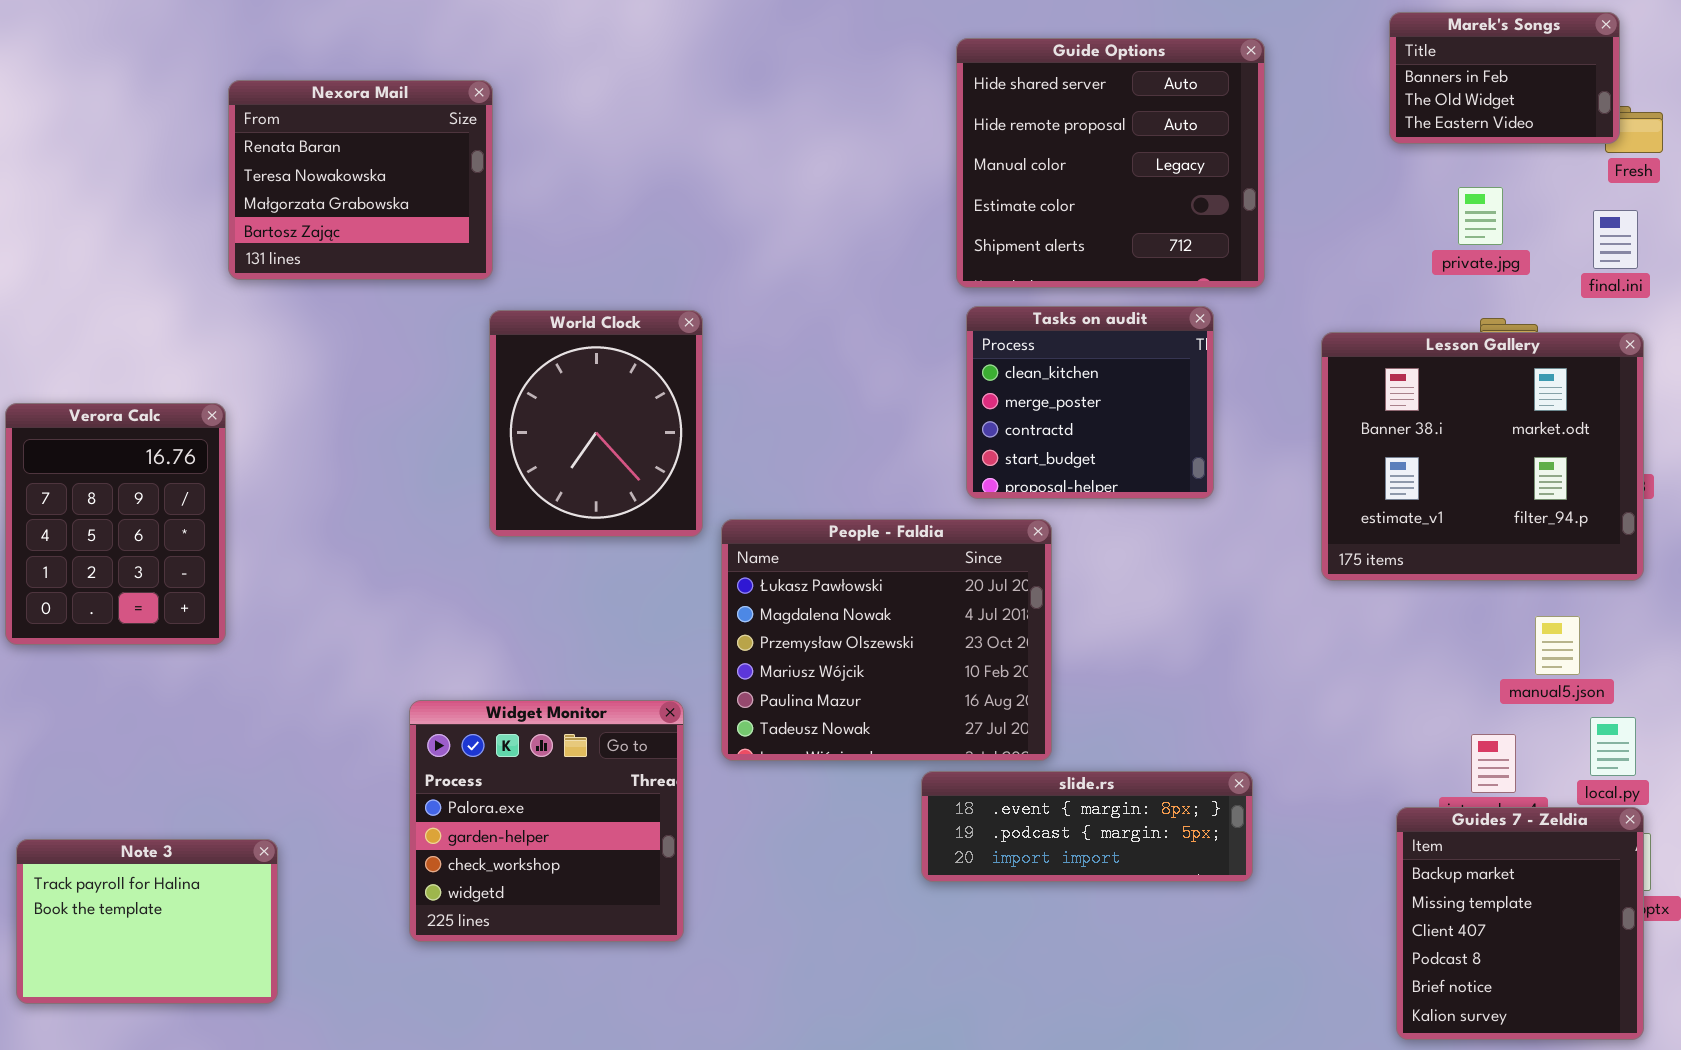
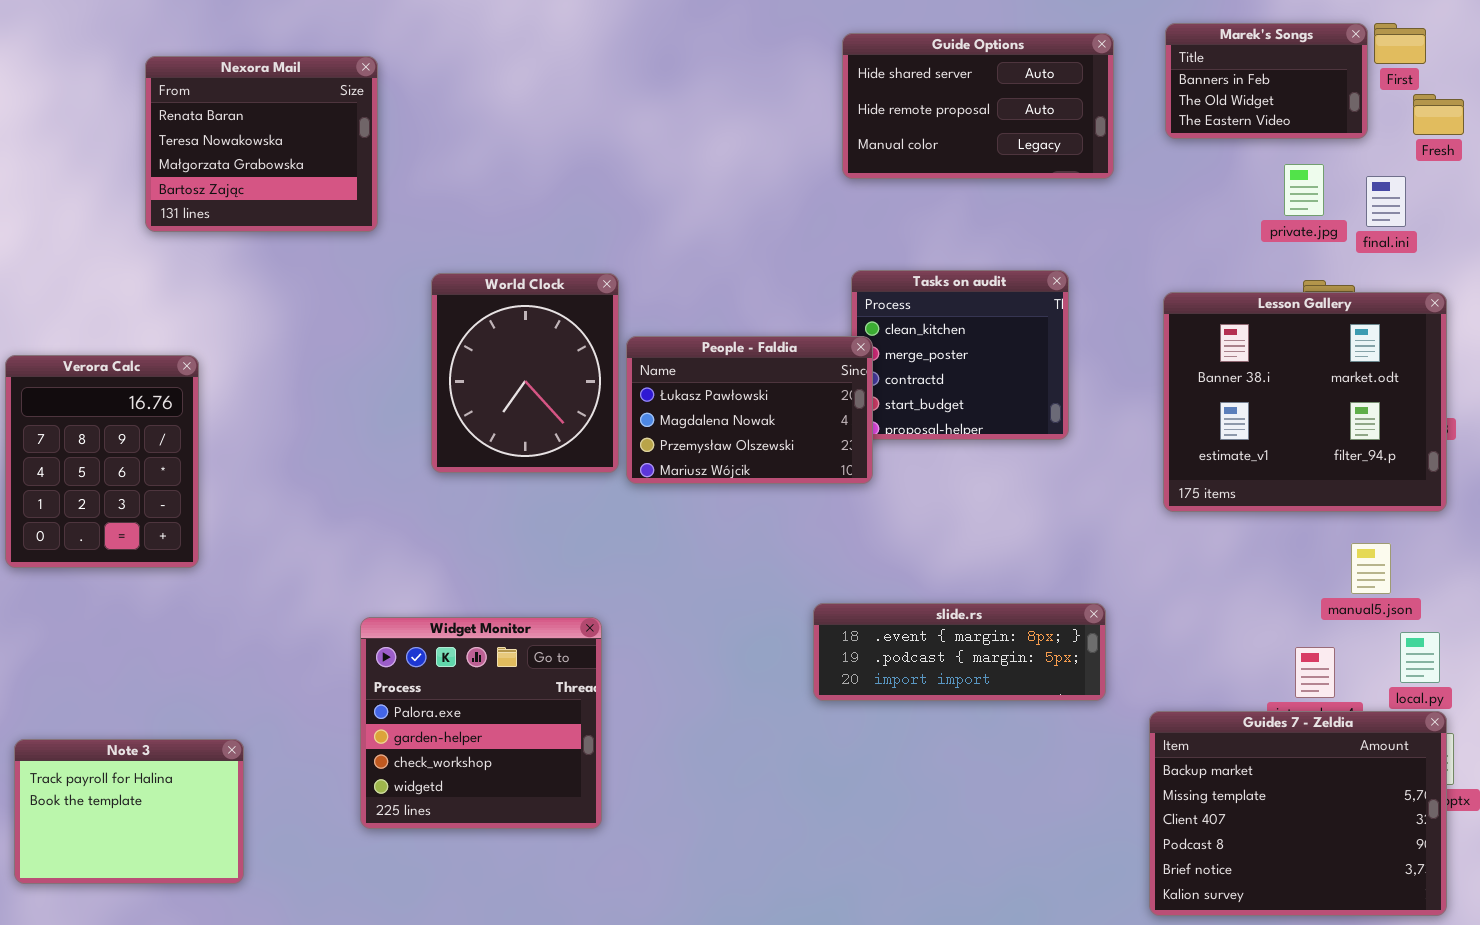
Marek's Songs: [1389,12,1620,144] -> [1165,23,1368,139], moved
Guide Options: [956,38,1265,288] -> [842,33,1114,179], resized
Nexora Mail: [228,80,493,280] -> [145,56,378,232], moved
final.ini: [1593,210,1638,269] -> [1366,176,1406,227], moved
People - Faldia: [721,519,1052,761] -> [626,336,873,484], moved, resized
slide.rs: [921,771,1253,882] -> [813,603,1106,701], moved
Guides 7 - Zeldia: [1396,807,1644,1040] -> [1149,711,1447,916], resized

